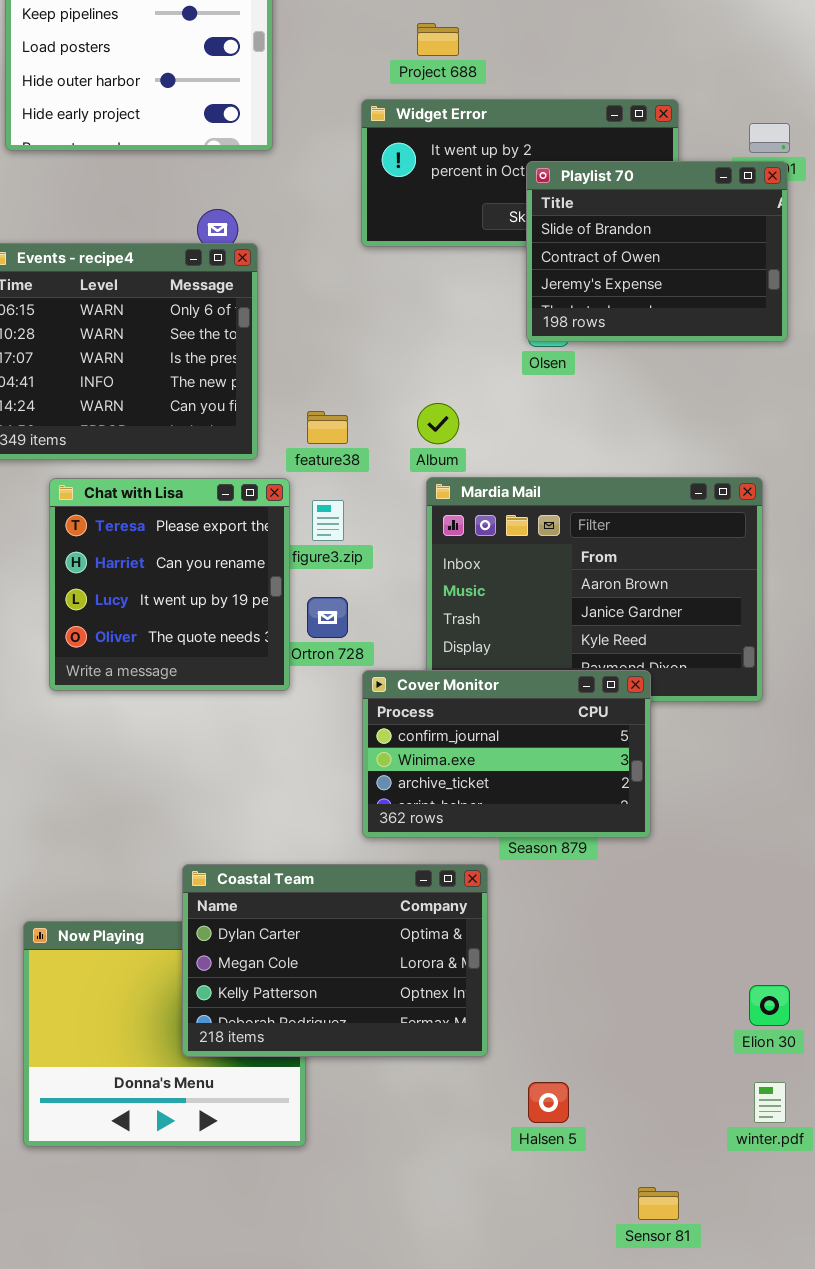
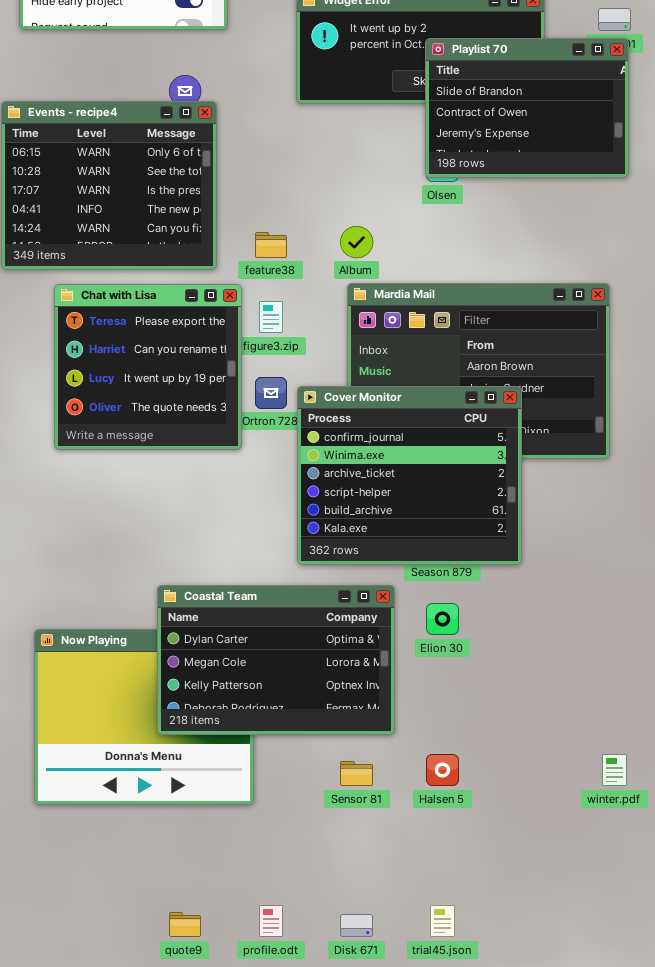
Cover Monitor: [362,670,651,838] -> [297,386,522,565], resized
Elion 30: [749,985,790,1026] -> [426,603,459,635], moved
Sensor 81: [638,1187,679,1220] -> [340,761,373,786], moved

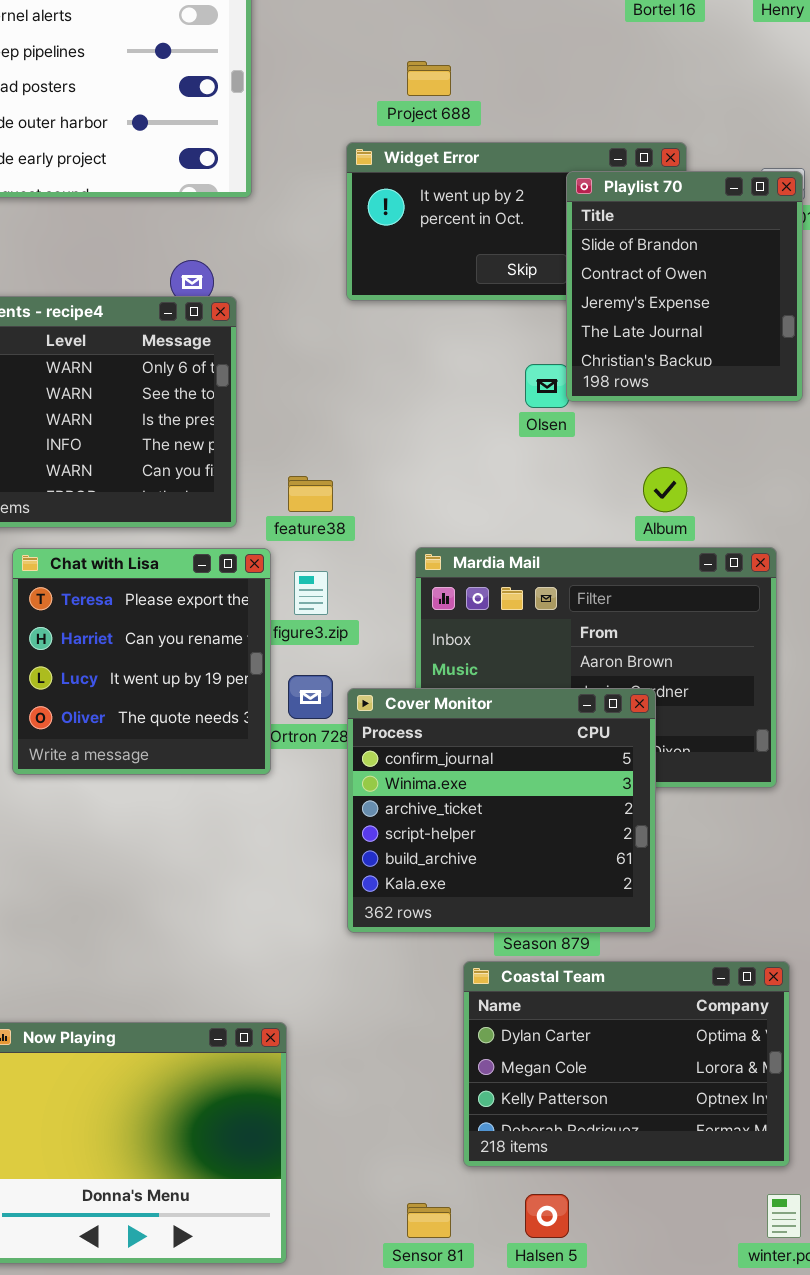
Playlist 70: [425,38,629,178] -> [566,171,803,402], resized
Album: [340,226,373,258] -> [643,467,687,512], moved
Coastal Team: [157,585,395,735] -> [463,961,790,1167], moved

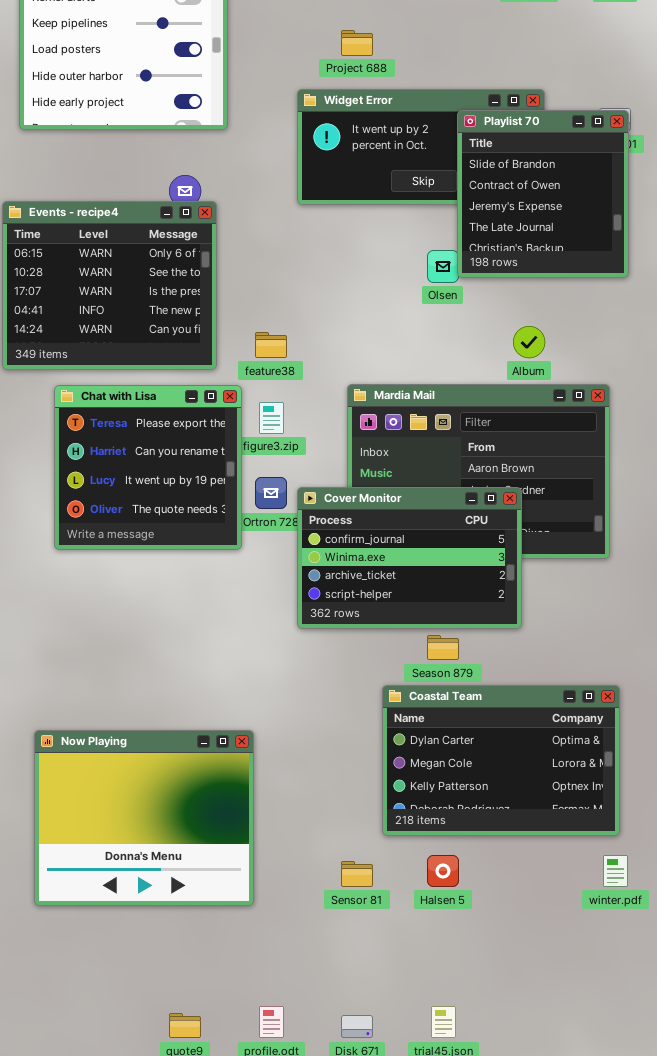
Cover Monitor: [347,688,656,933] -> [297,487,522,629], resized

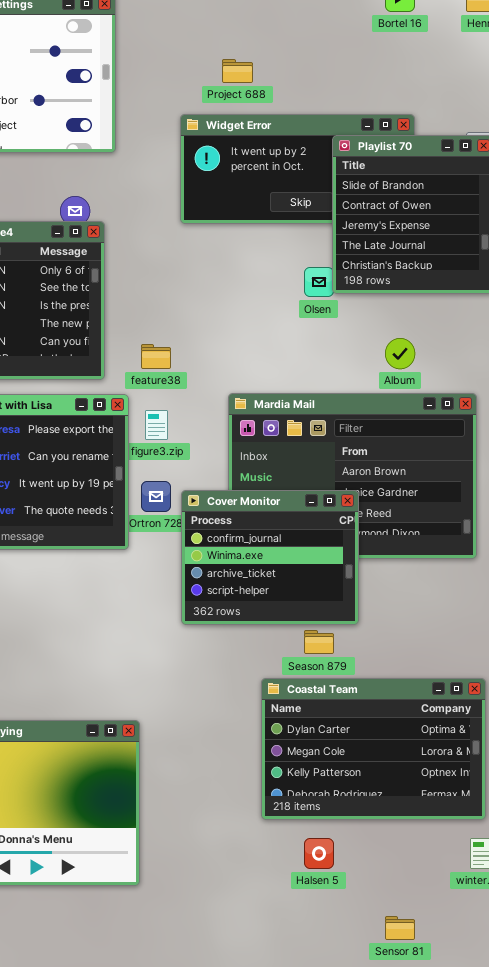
Cover Monitor: [297,487,522,629] -> [181,490,359,625], resized
Sensor 81: [341,861,373,887] -> [385,916,415,940], moved

